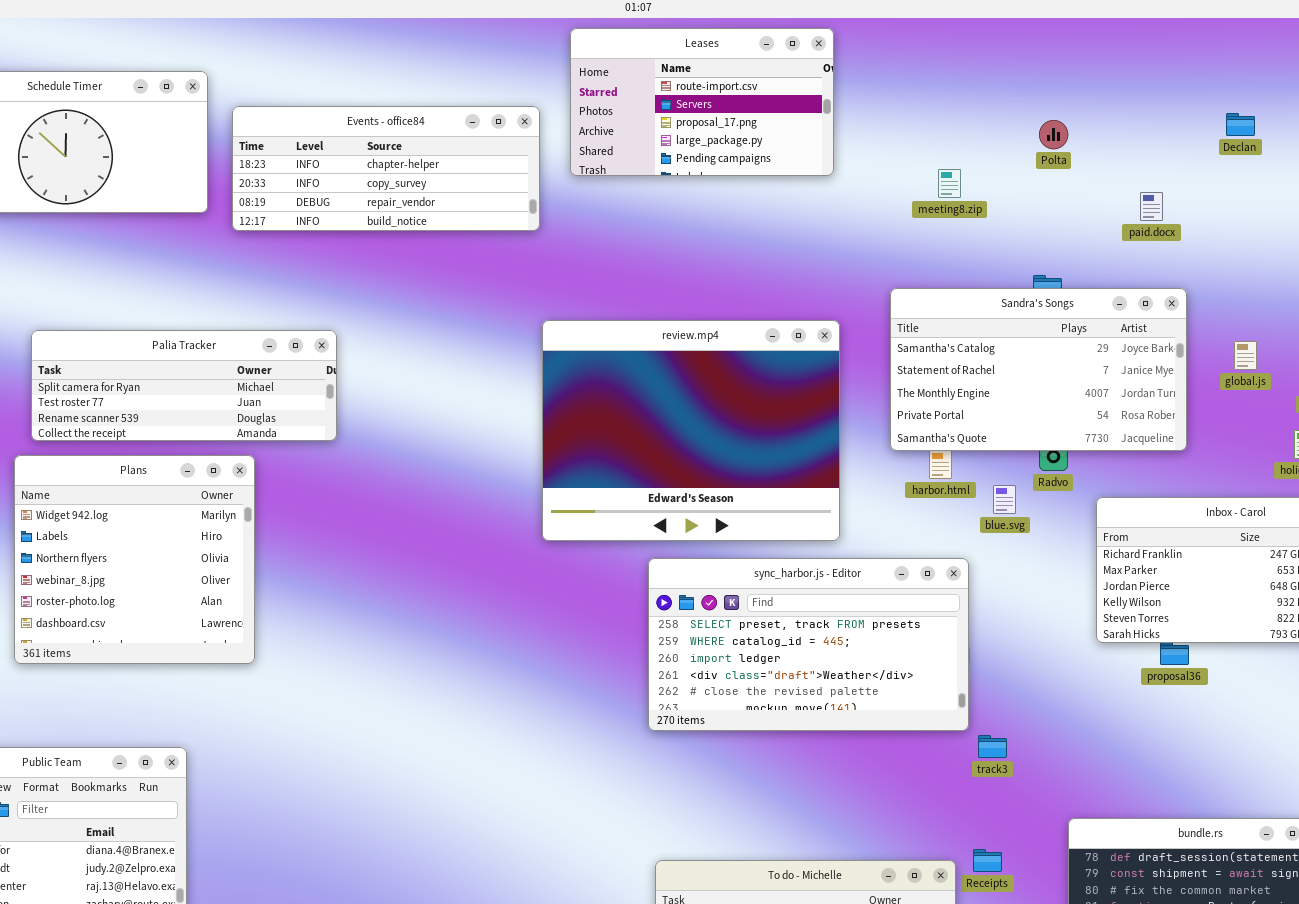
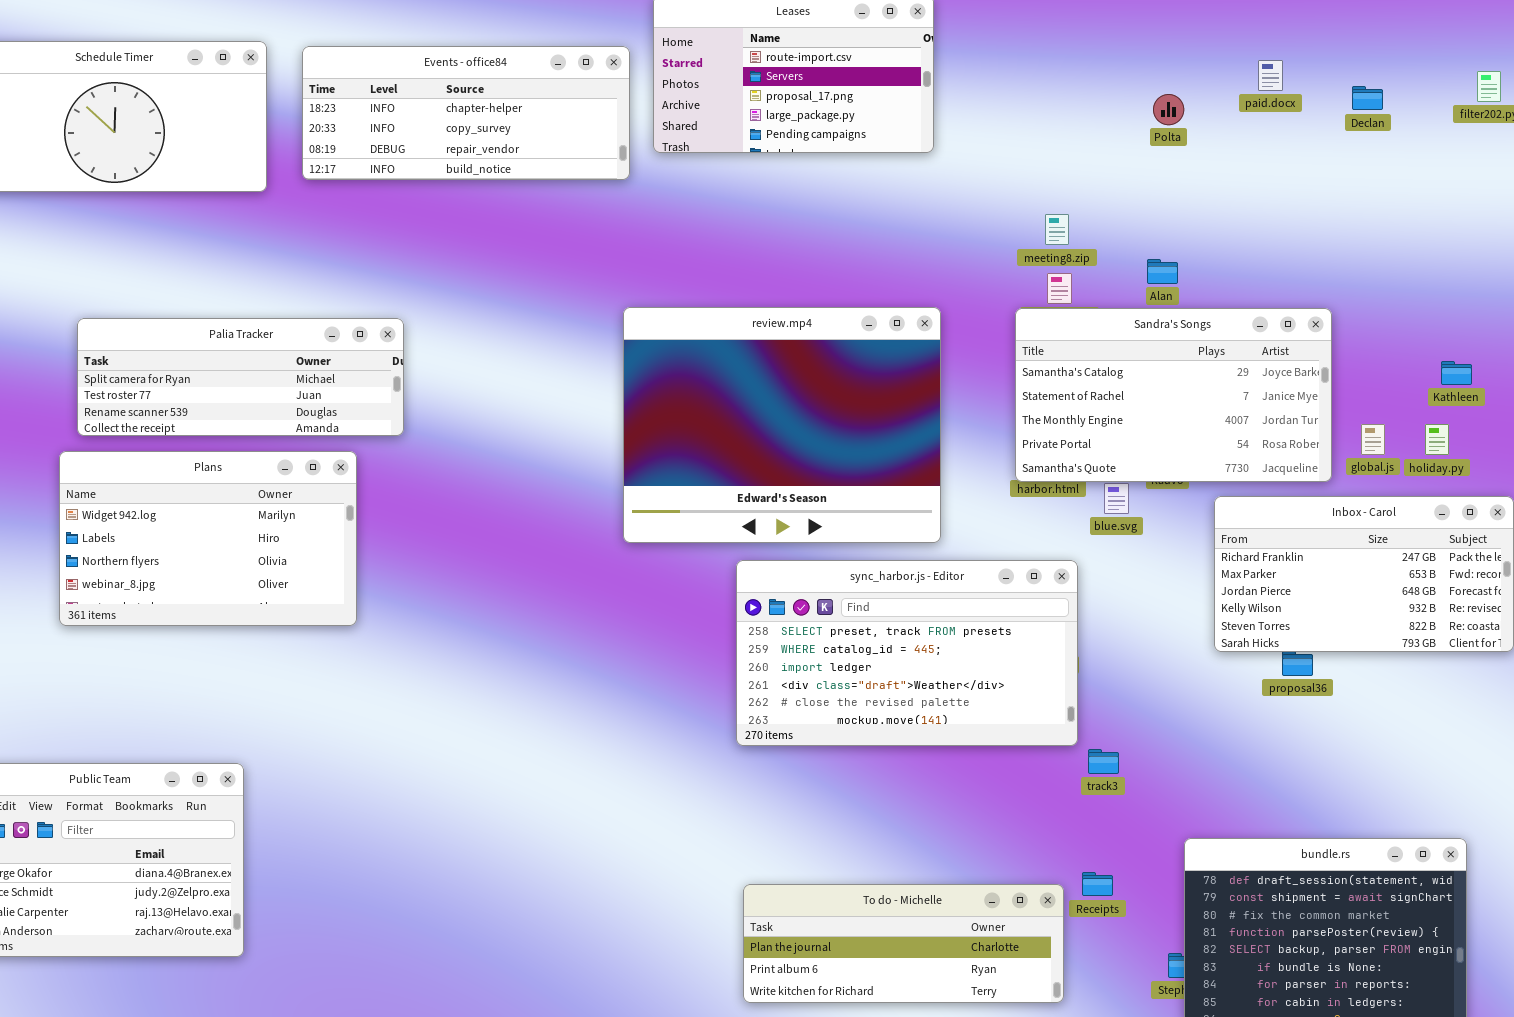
Events - office84: [232,106,540,231] -> [302,46,630,180], moved
meeting8.zip: [938,169,961,198] -> [1045,214,1069,245], moved
paid.docx: [1140,192,1163,221] -> [1258,60,1283,91], moved
Sandra's Songs: [890,288,1187,451] -> [1015,308,1332,482], moved
global.js: [1234,341,1257,370] -> [1361,424,1385,455], moved
Plans: [14,455,255,664] -> [59,451,357,626], resized

